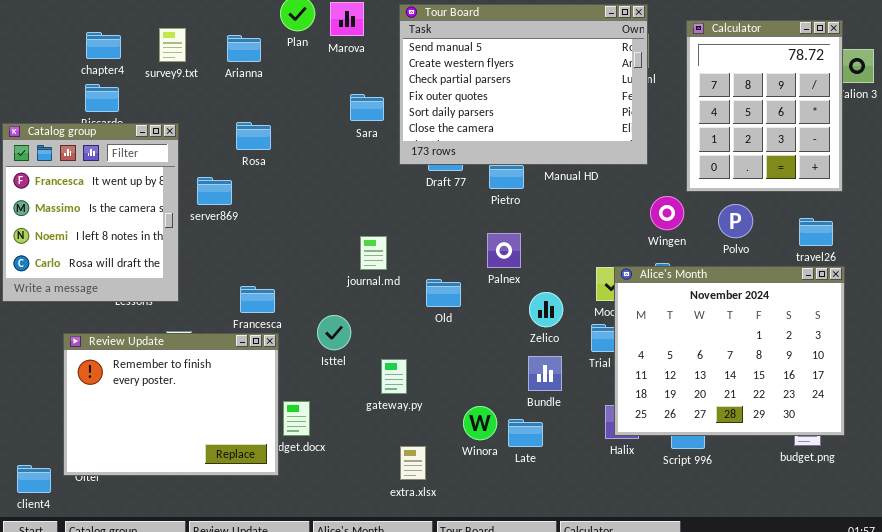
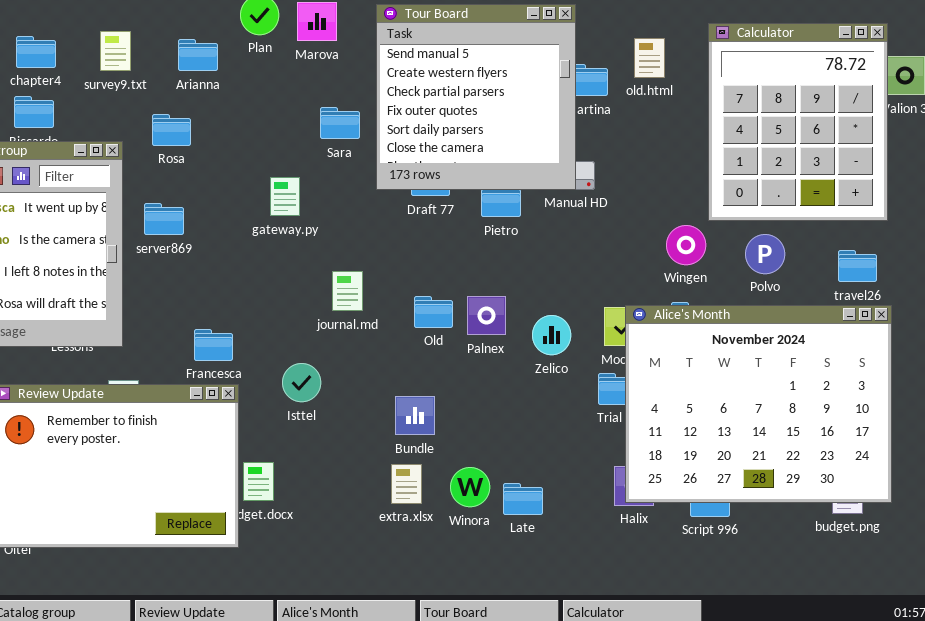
Tour Board: [399,4,648,165] -> [376,4,576,190], resized
Rosa: [236,122,271,150] -> [152,114,191,146], moved
Palnex: [487,233,521,268] -> [467,296,506,335], moved
Old: [426,279,461,307] -> [414,296,453,328], moved
Zelico: [529,292,563,327] -> [532,315,571,355], moved
Bundle: [528,356,562,391] -> [395,396,435,435], moved
gateway.py: [381,359,407,394] -> [270,177,300,216], moved
extra.xlsx: [400,446,426,480] -> [391,464,422,504], moved

